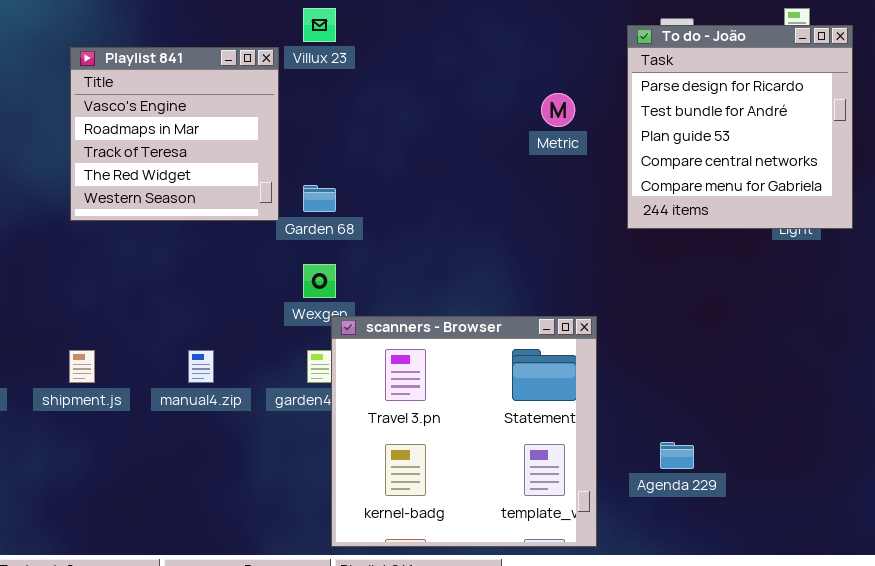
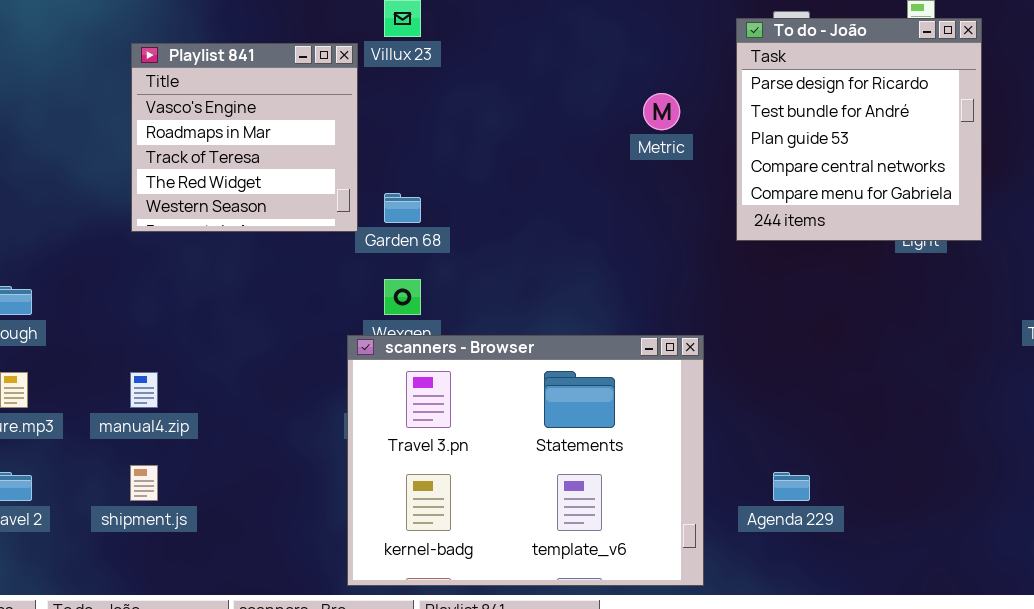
scanners - Browser: [331,316,597,547] -> [347,335,704,586], resized
shipment.js: [69,350,95,383] -> [130,465,158,501], moved
manual4.zip: [188,350,214,383] -> [130,372,158,408], moved

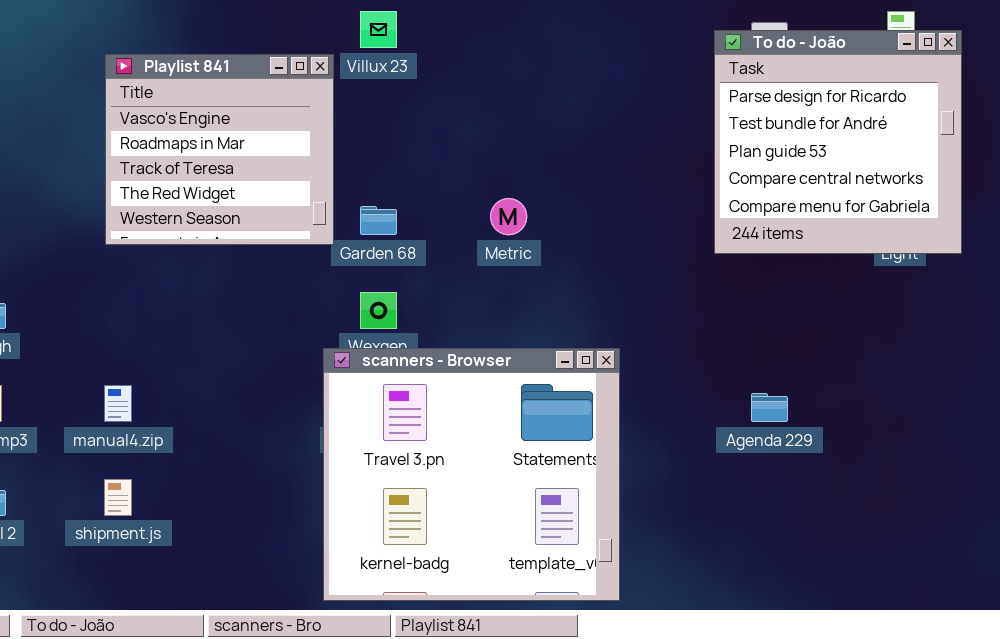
Metric: [643,93,680,130] -> [490,198,527,235], moved
scanners - Browser: [347,335,704,586] -> [323,348,620,601], resized
Agenda 229: [773,472,810,501] -> [751,393,788,422], moved

